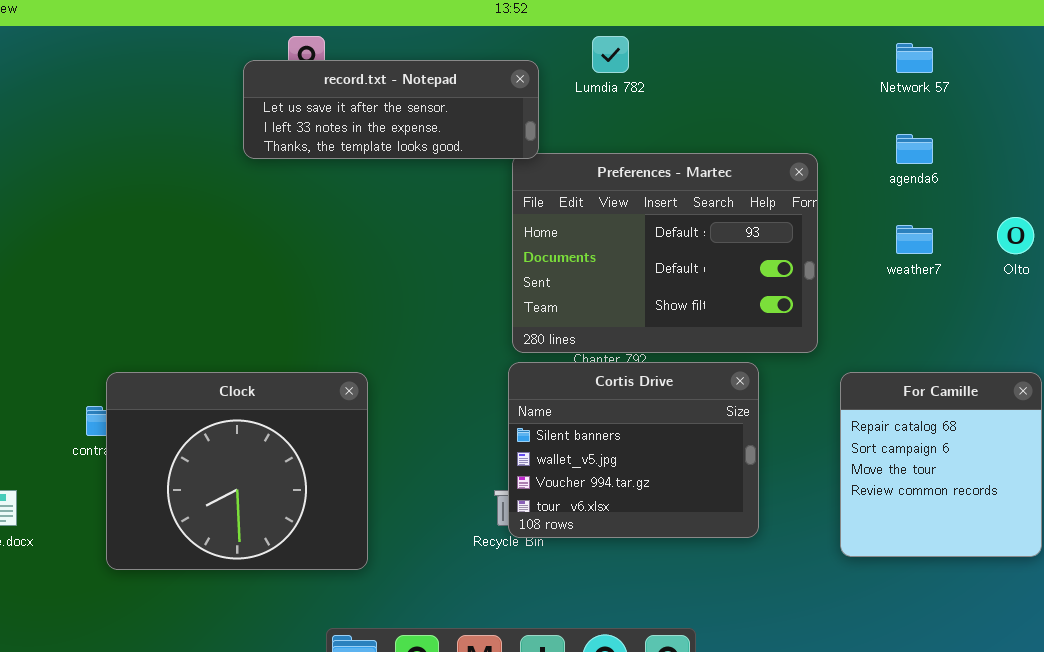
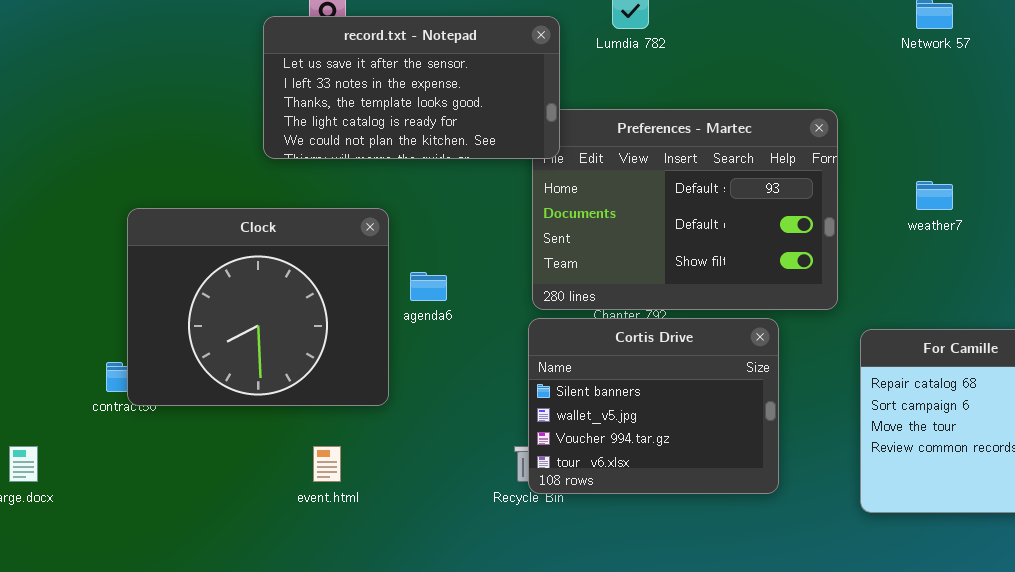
record.txt - Notepad: [243,60,539,159] -> [263,16,560,159], resized
agenda6: [896,134,933,164] -> [410,272,447,301], moved
Clock: [106,372,368,570] -> [127,208,389,406], moved

